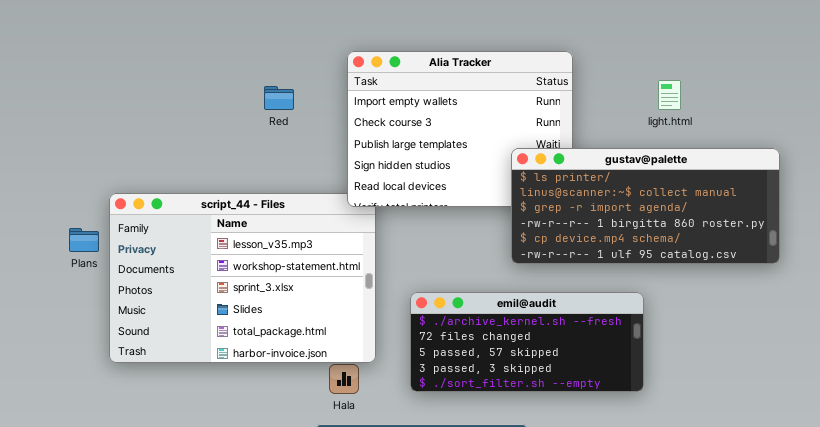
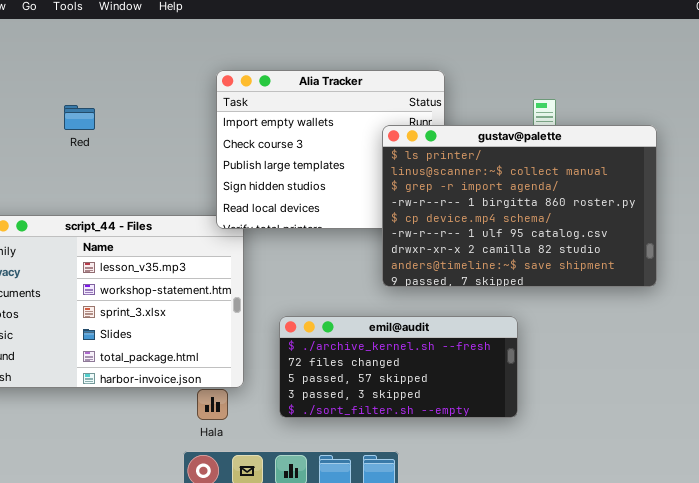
Red: [264,86,294,110] -> [64,105,95,130], moved
gustav@palette: [511,148,780,264] -> [382,125,657,287], resized

